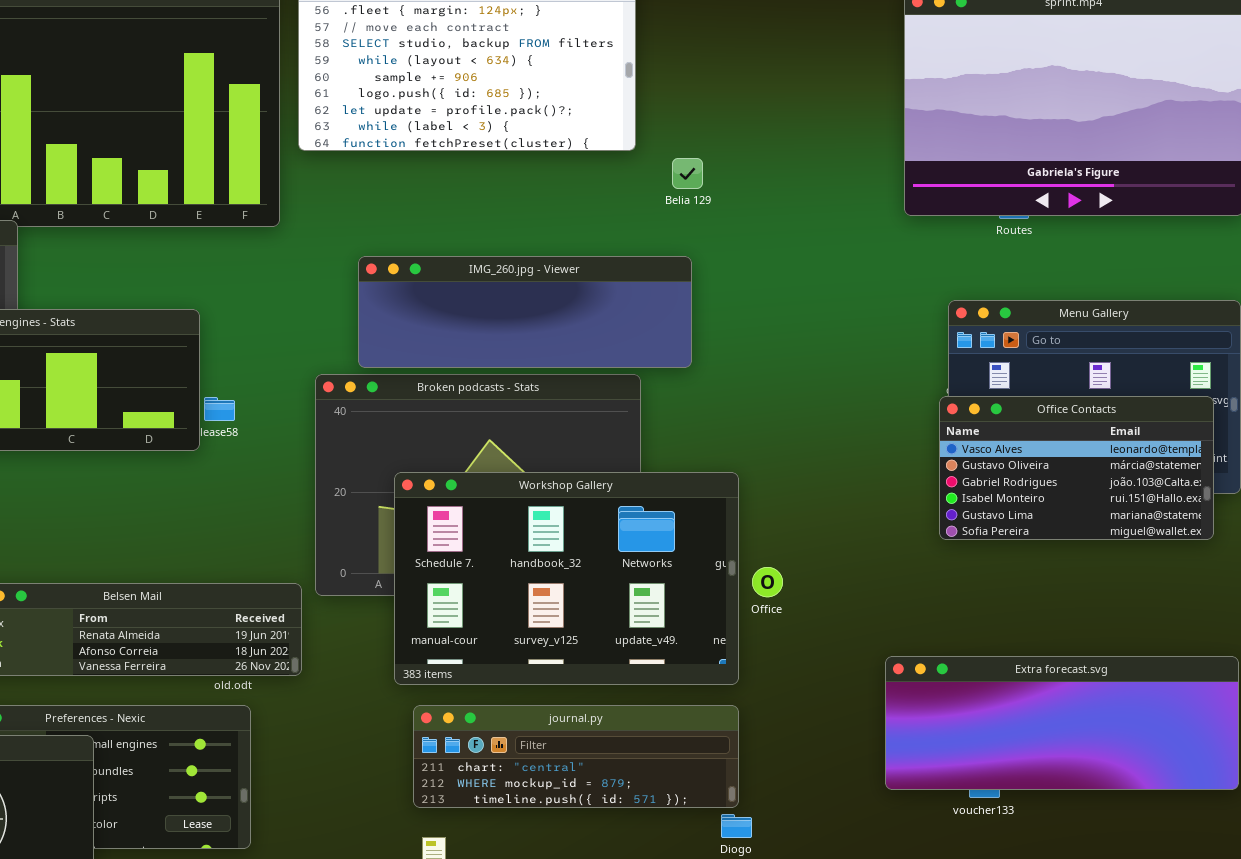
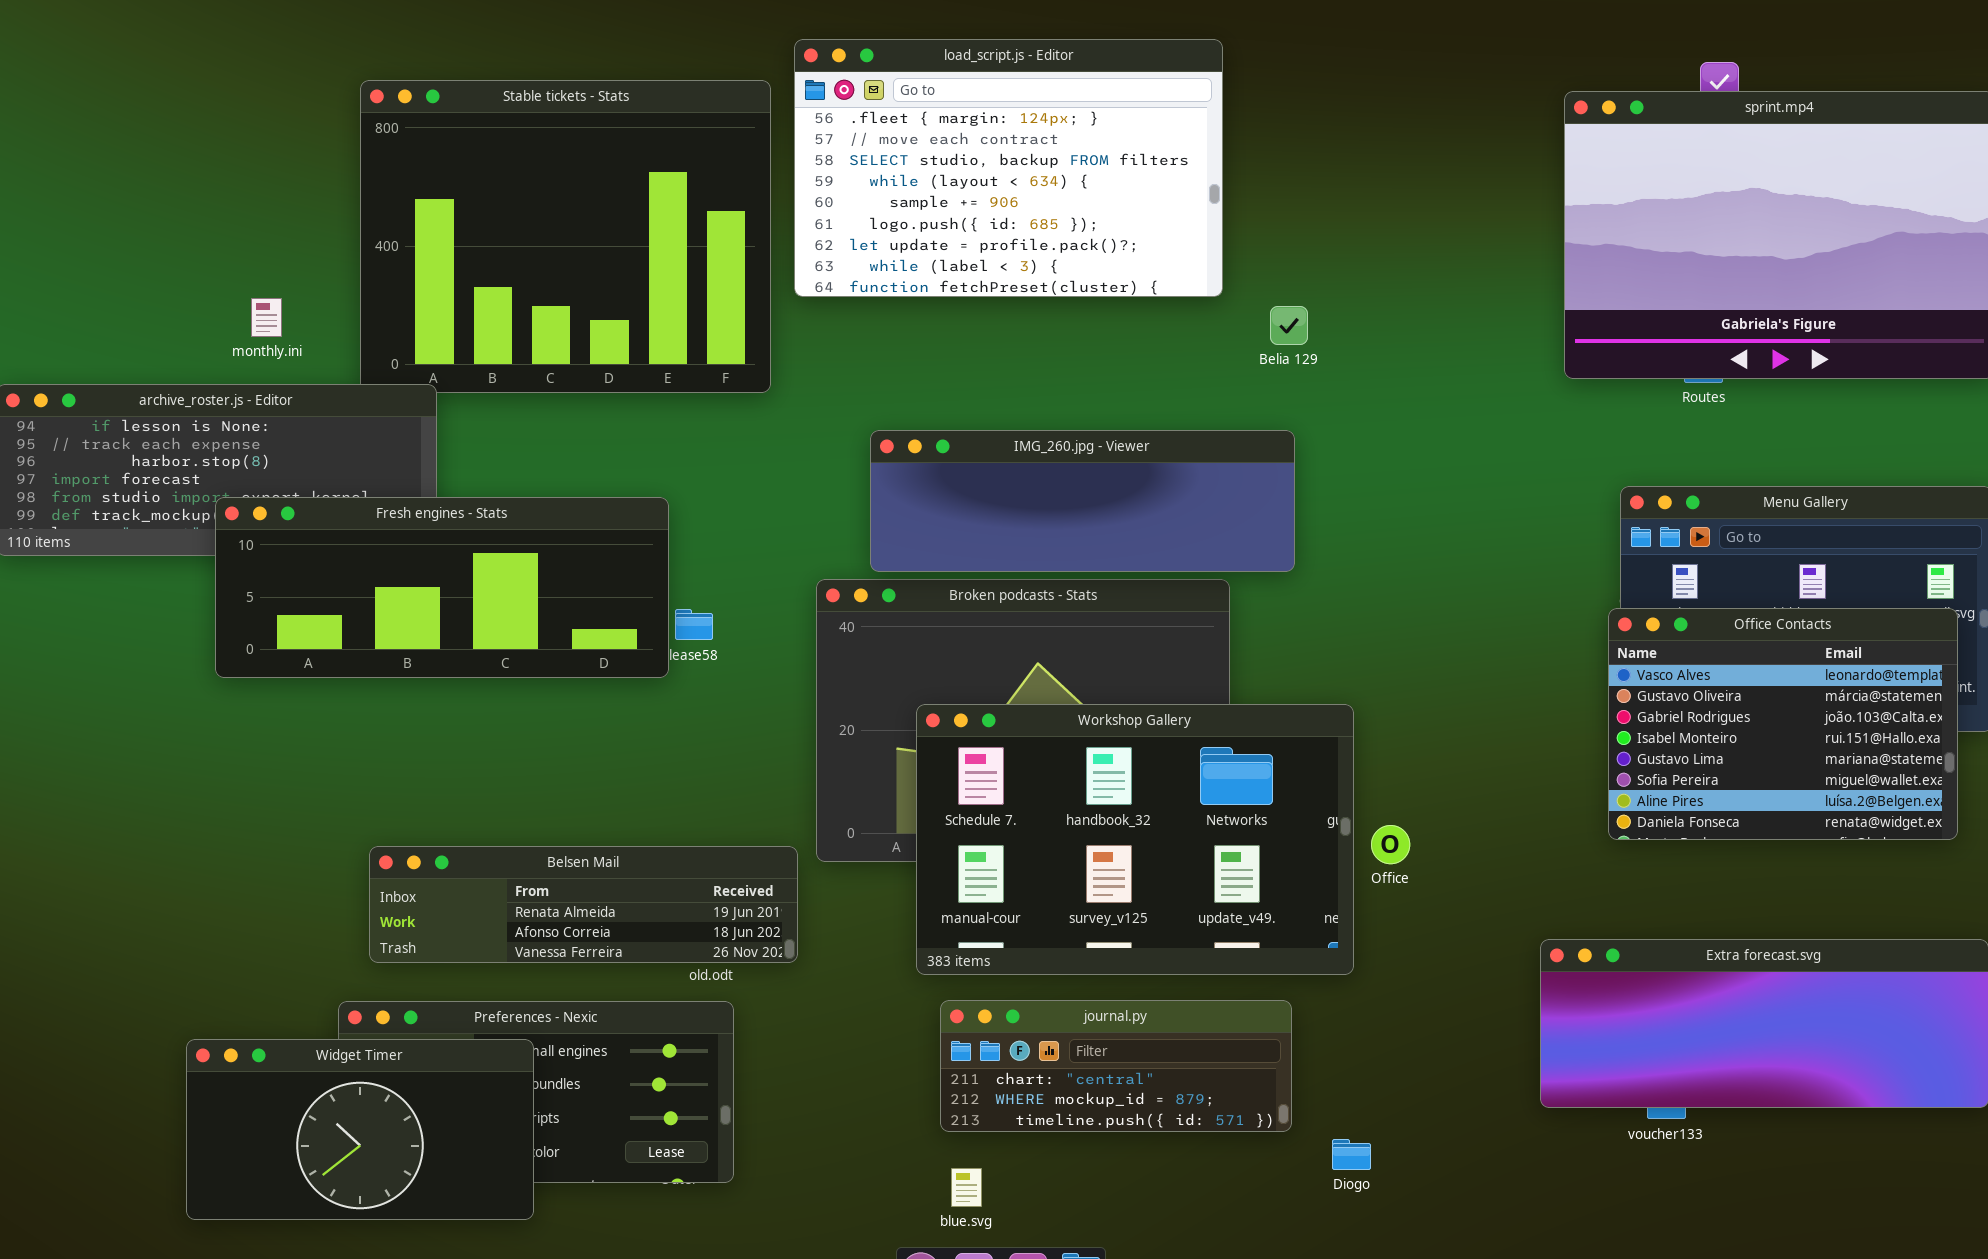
Office Contacts: [939,396,1214,540] -> [1608,608,1958,840], resized
journal.py: [413,705,739,808] -> [940,1000,1292,1132], resized

